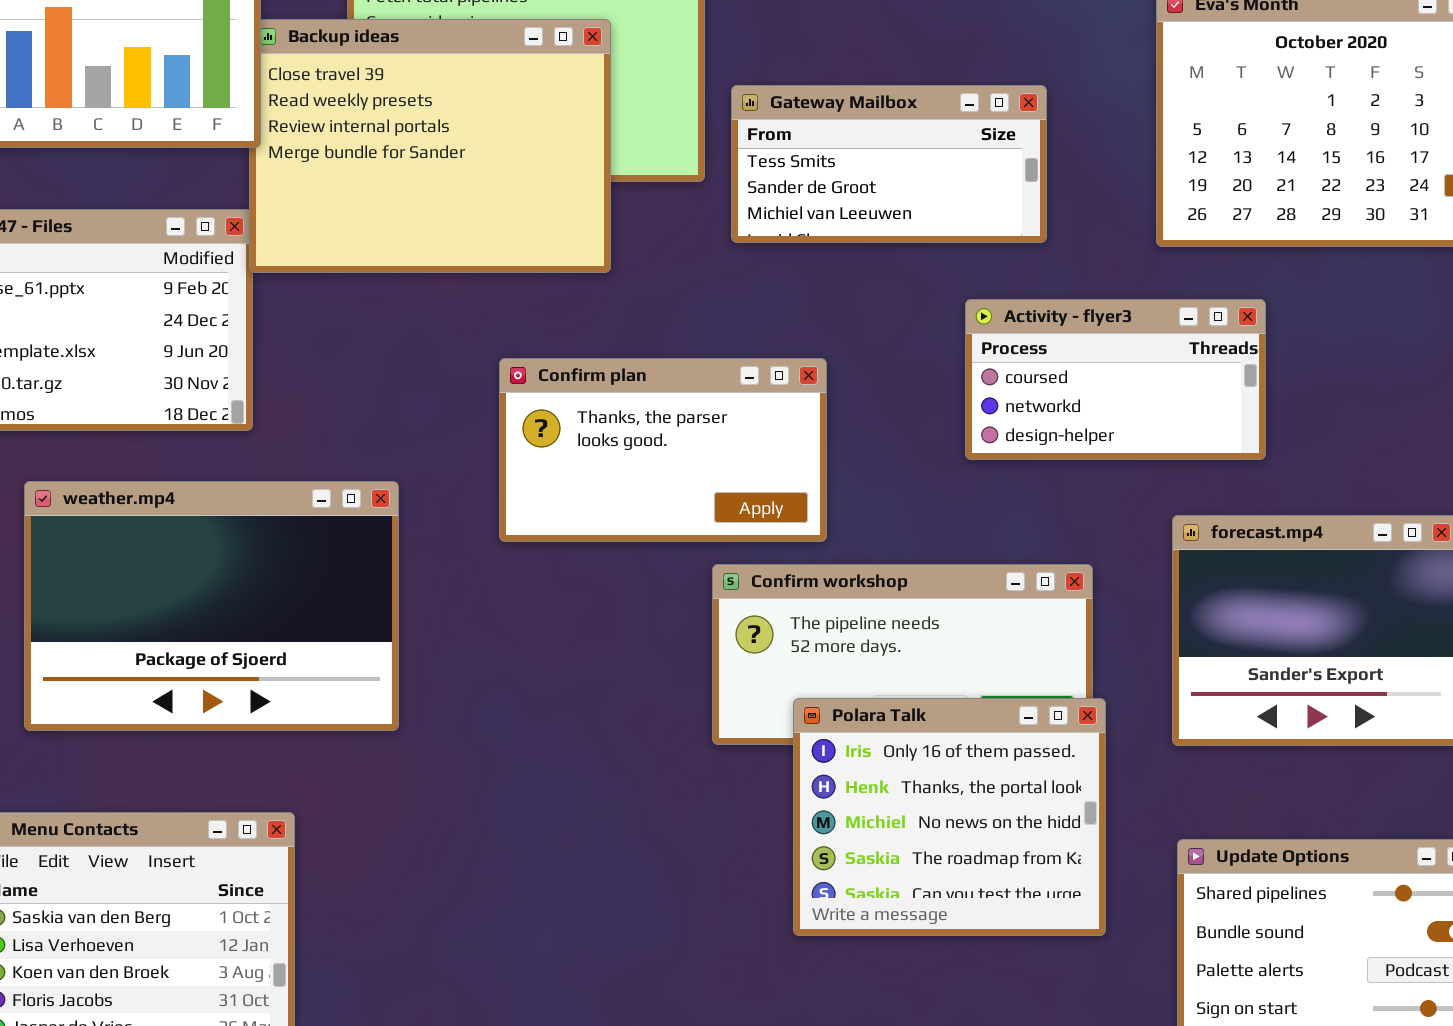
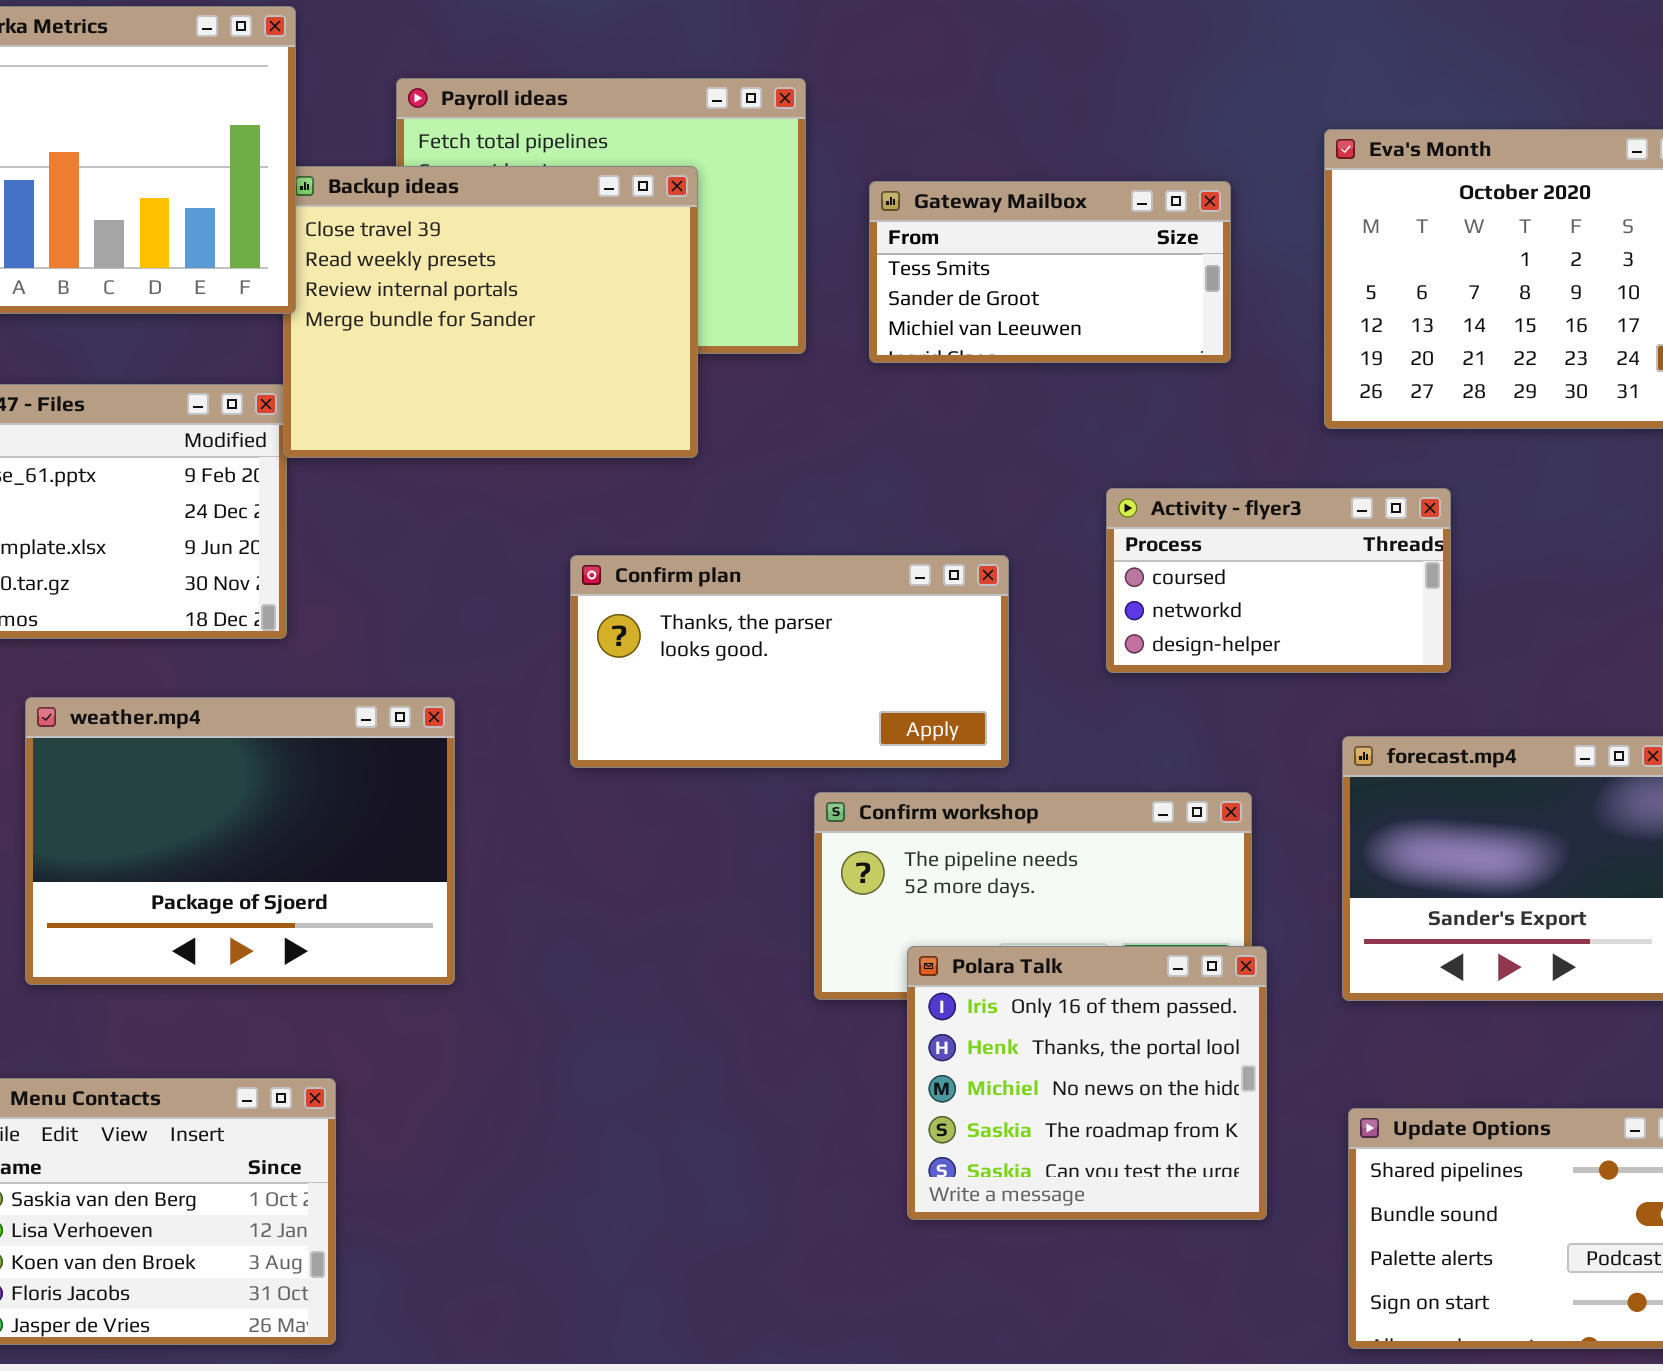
Gateway Mailbox: [731,85,1047,243] -> [869,181,1231,363], moved
Confirm plan: [499,358,827,542] -> [570,555,1009,768], resized

